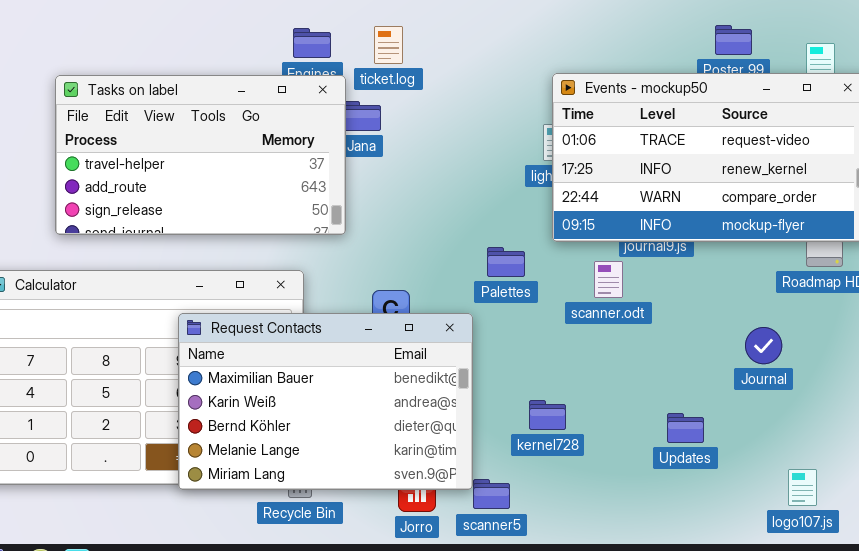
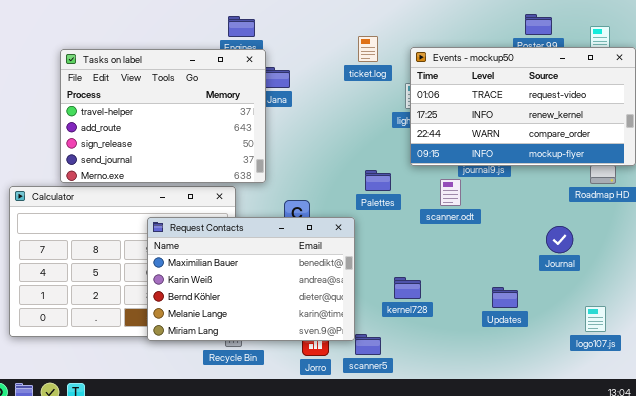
ticket.log: [374,26,403,64] -> [358,36,378,62], moved
Tasks on label: [55,75,346,235] -> [60,49,266,183], resized
logo107.js: [788,469,817,506] -> [585,306,606,332], moved

